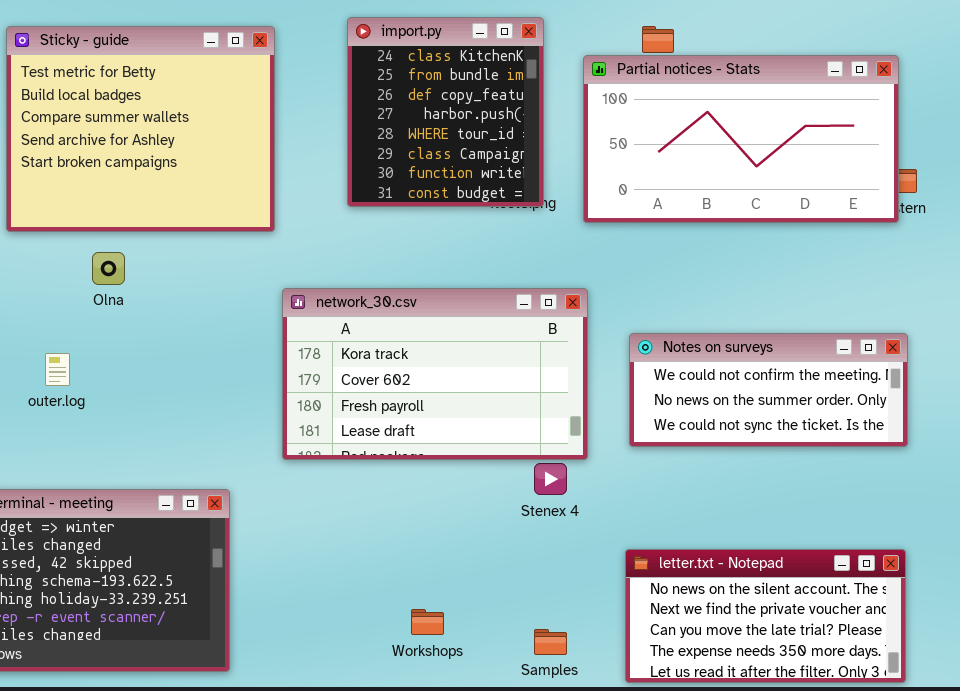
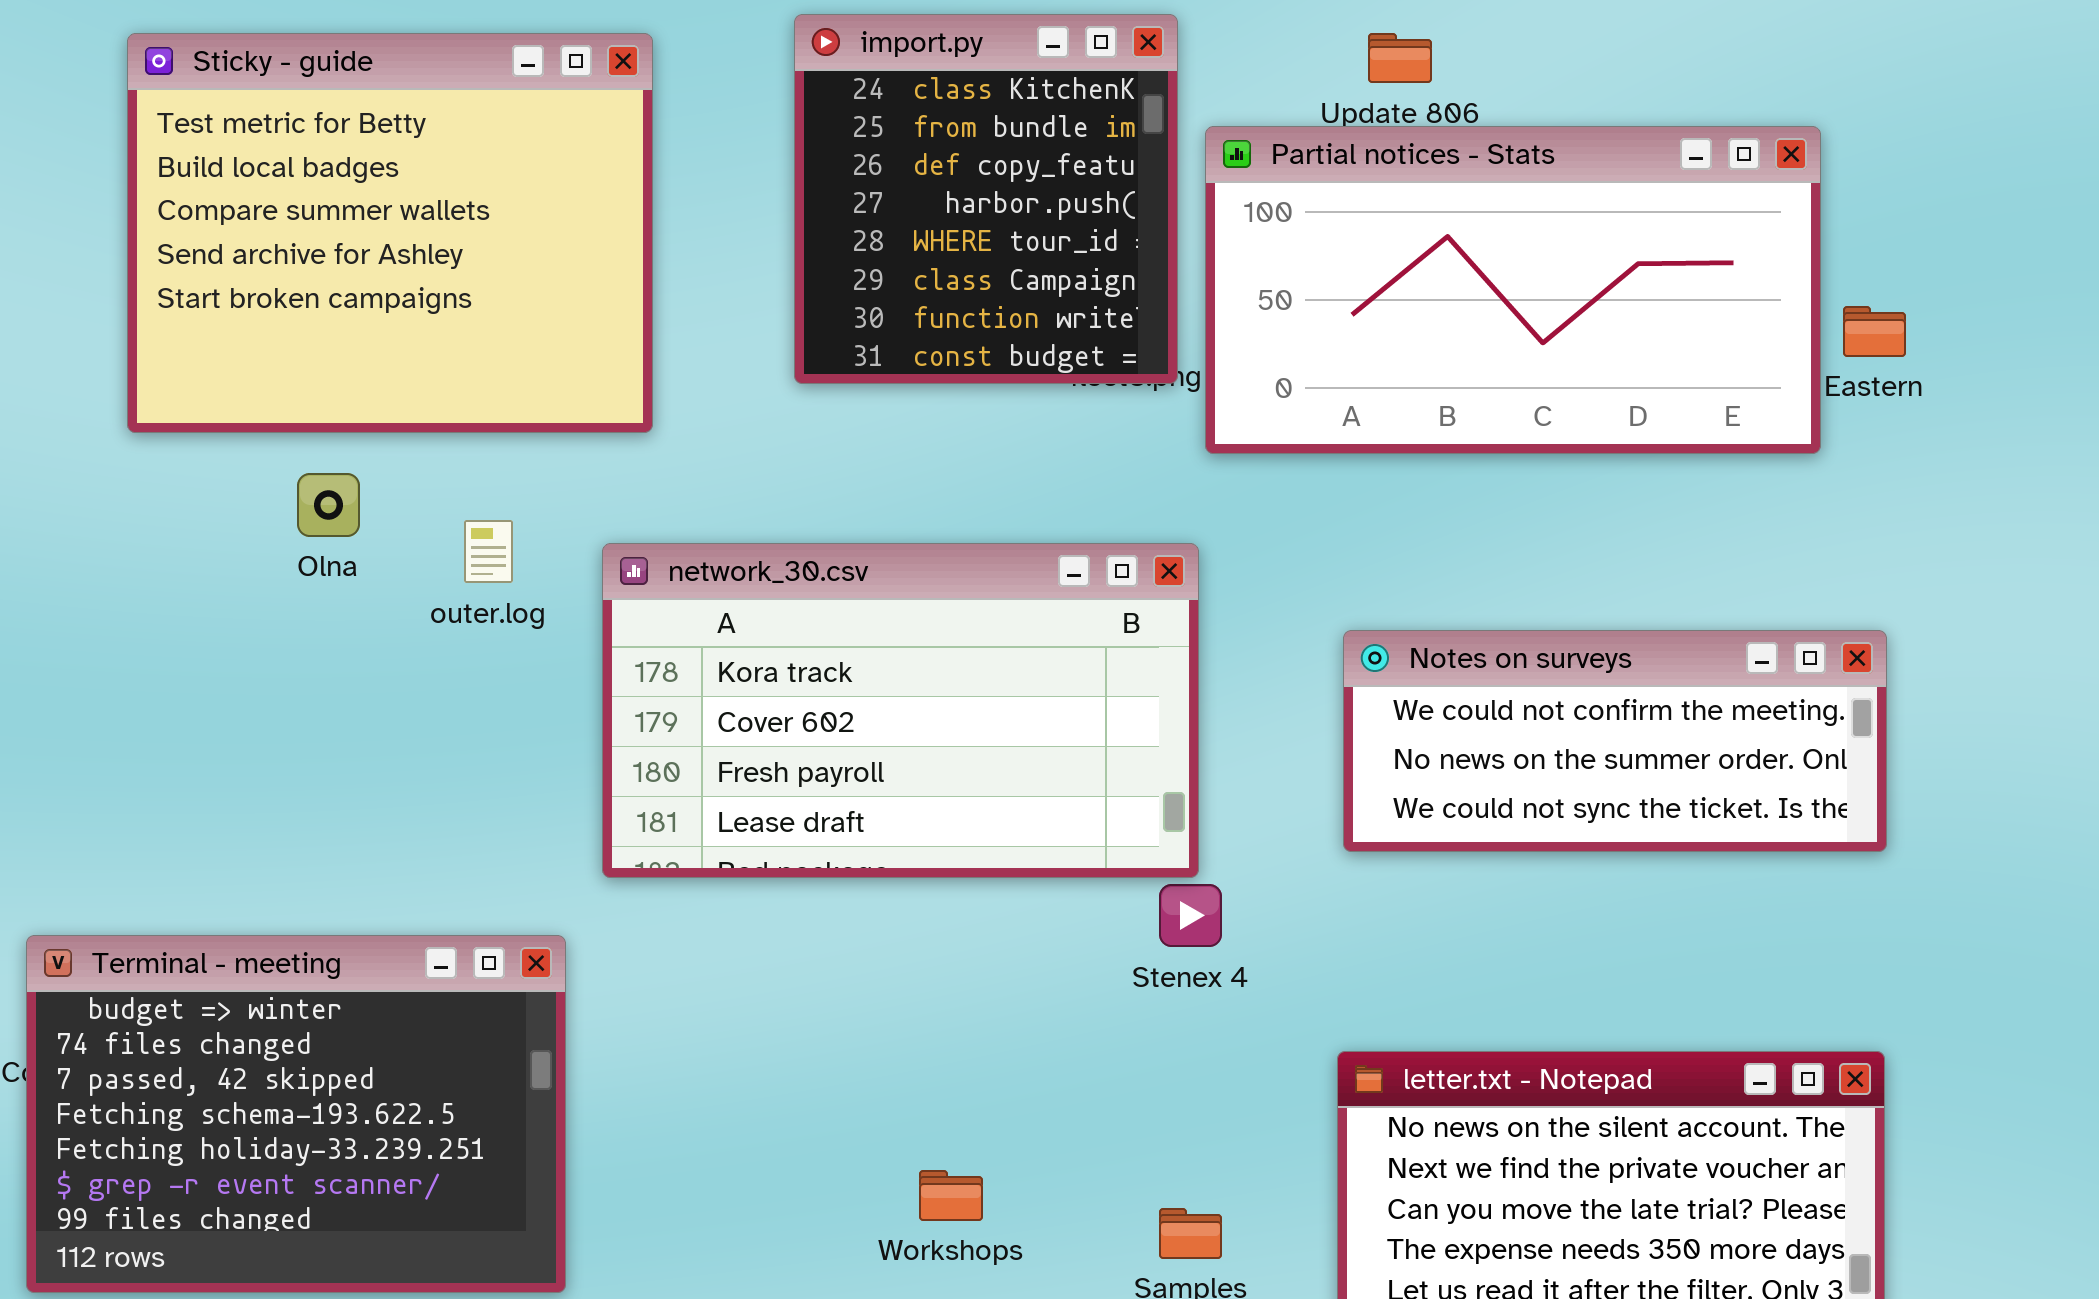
Partial notices - Stats: [583,55,899,223] -> [1205,126,1821,454], moved
network_30.csv: [282,288,588,460] -> [602,543,1199,878], moved
outer.log: [45,353,70,386] -> [464,520,513,583], moved

